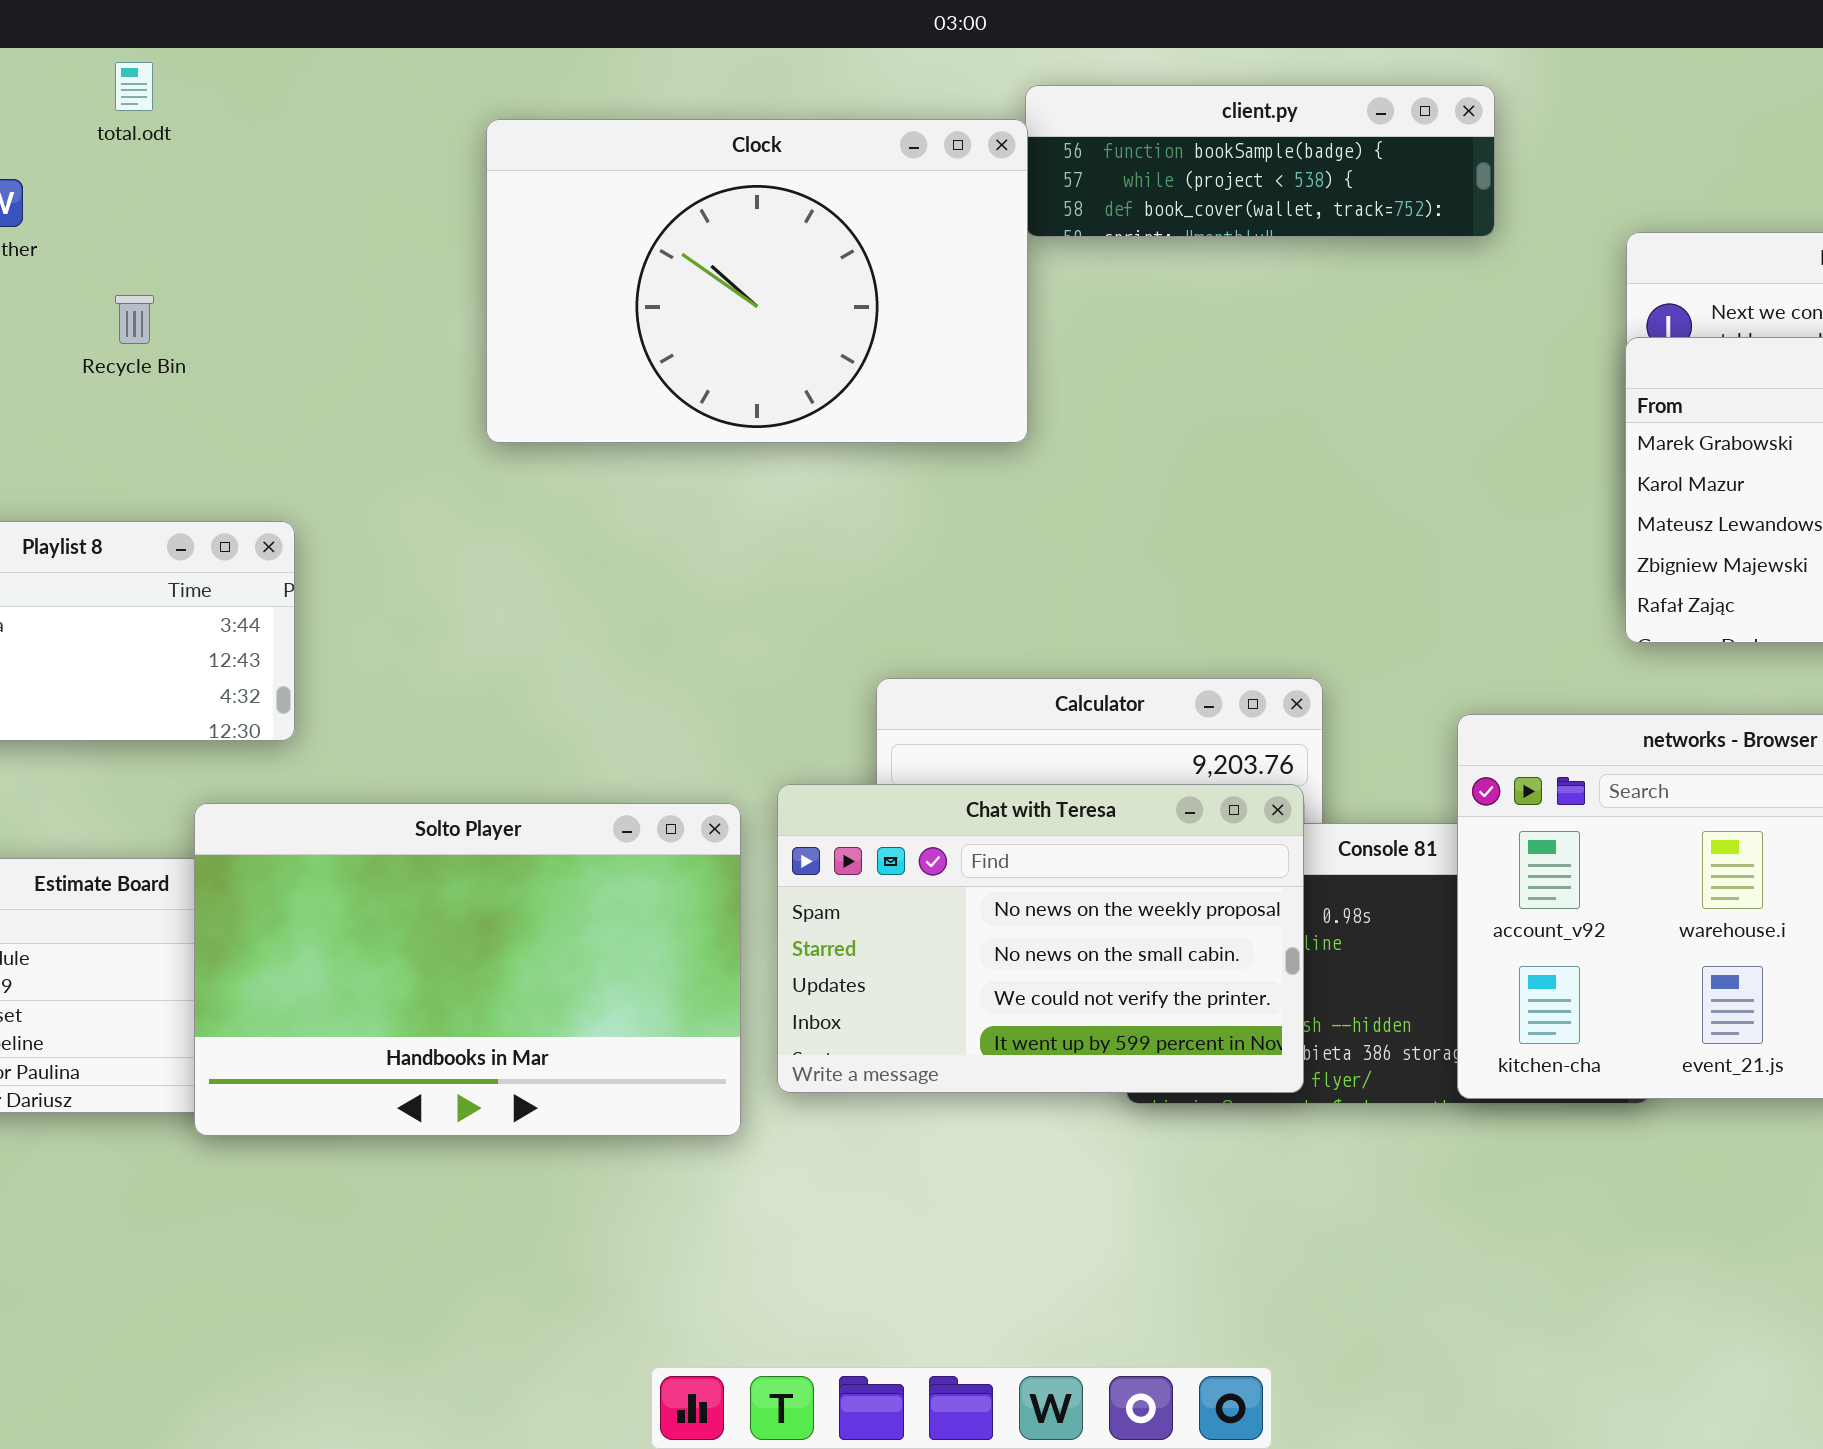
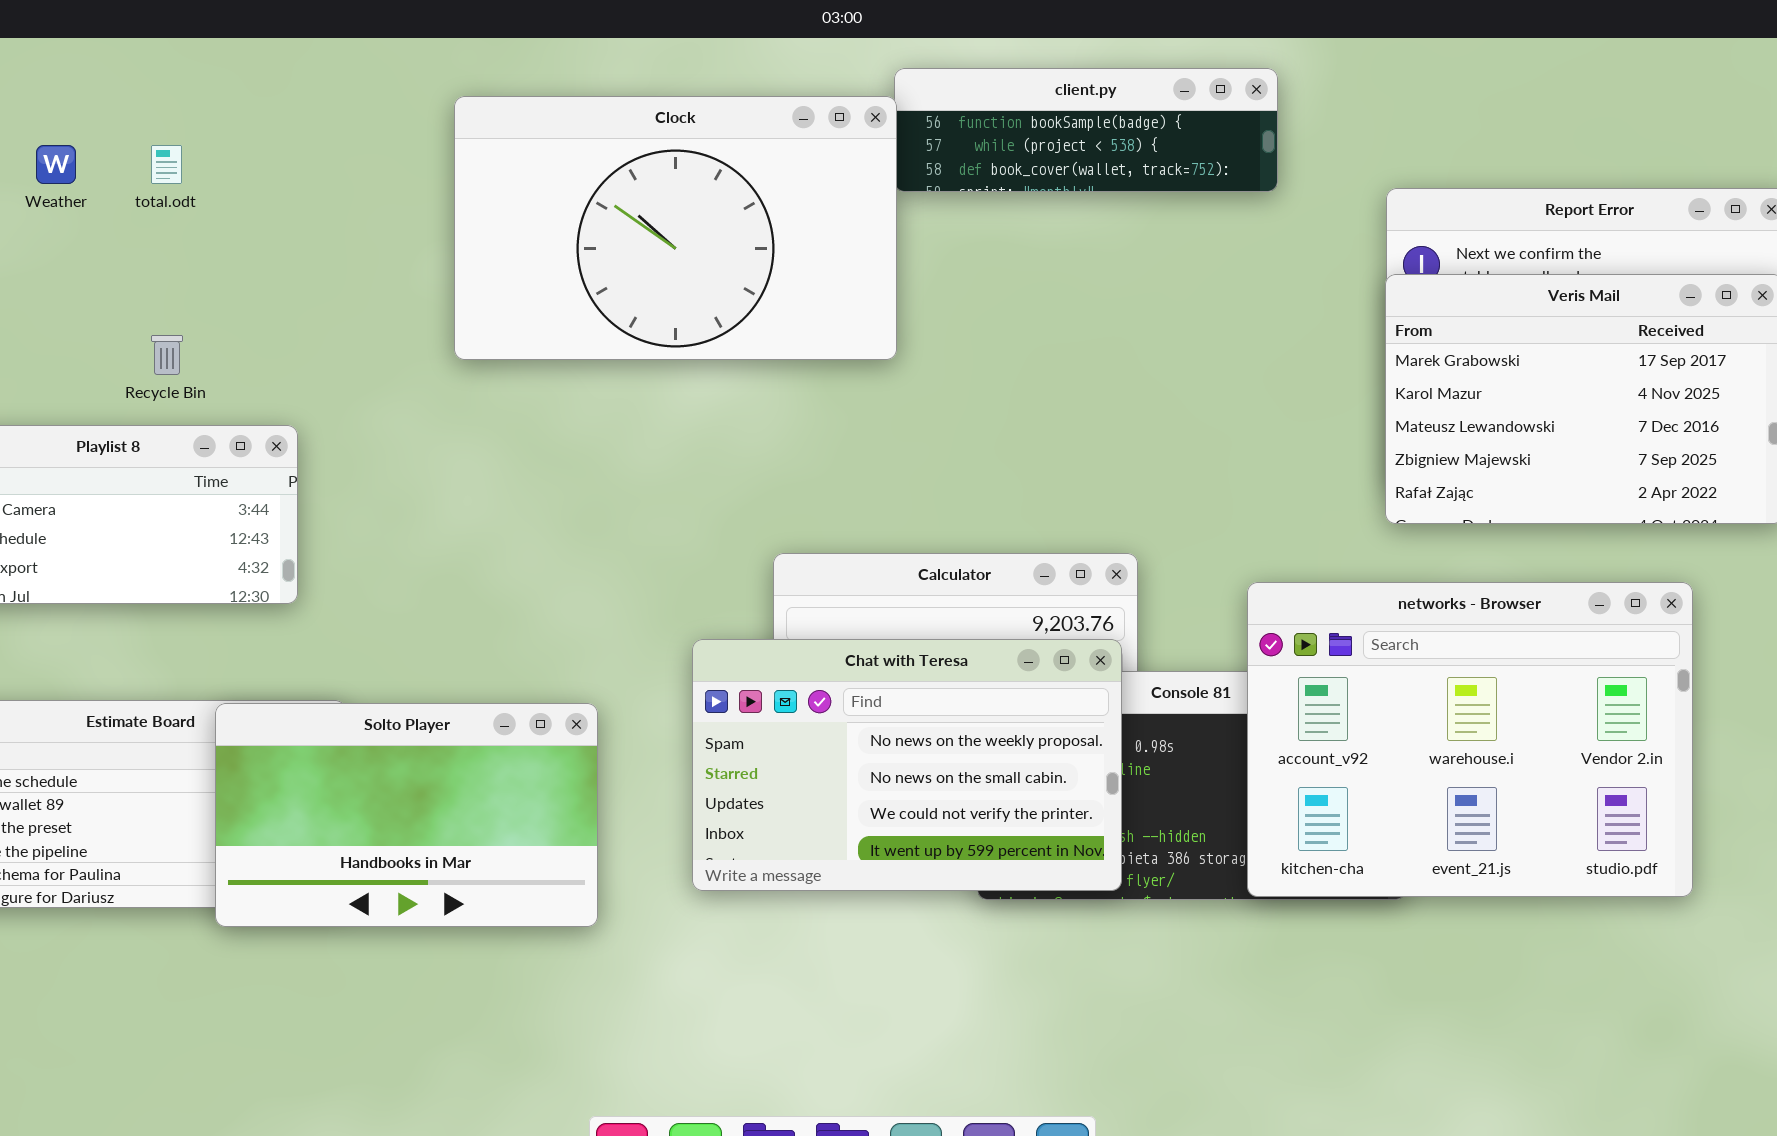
total.odt: [115,62,153,111] -> [151,145,182,184], moved
Recycle Bin: [115,295,154,344] -> [151,335,183,375], moved
Solto Player: [194,803,741,1136] -> [215,703,598,927], resized

